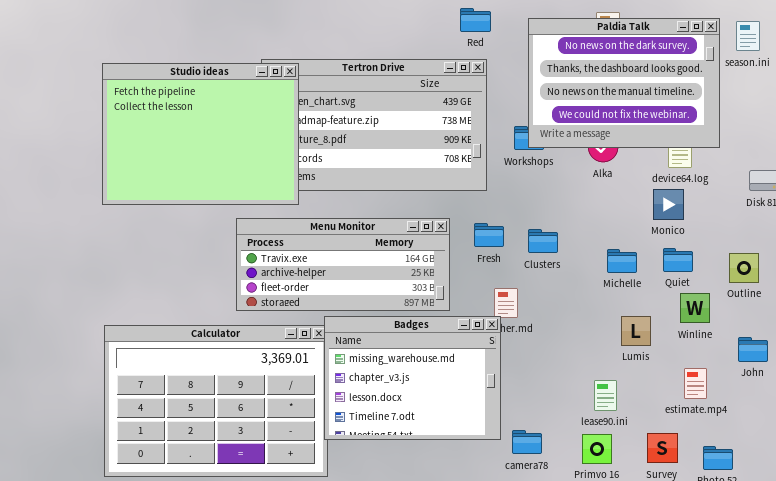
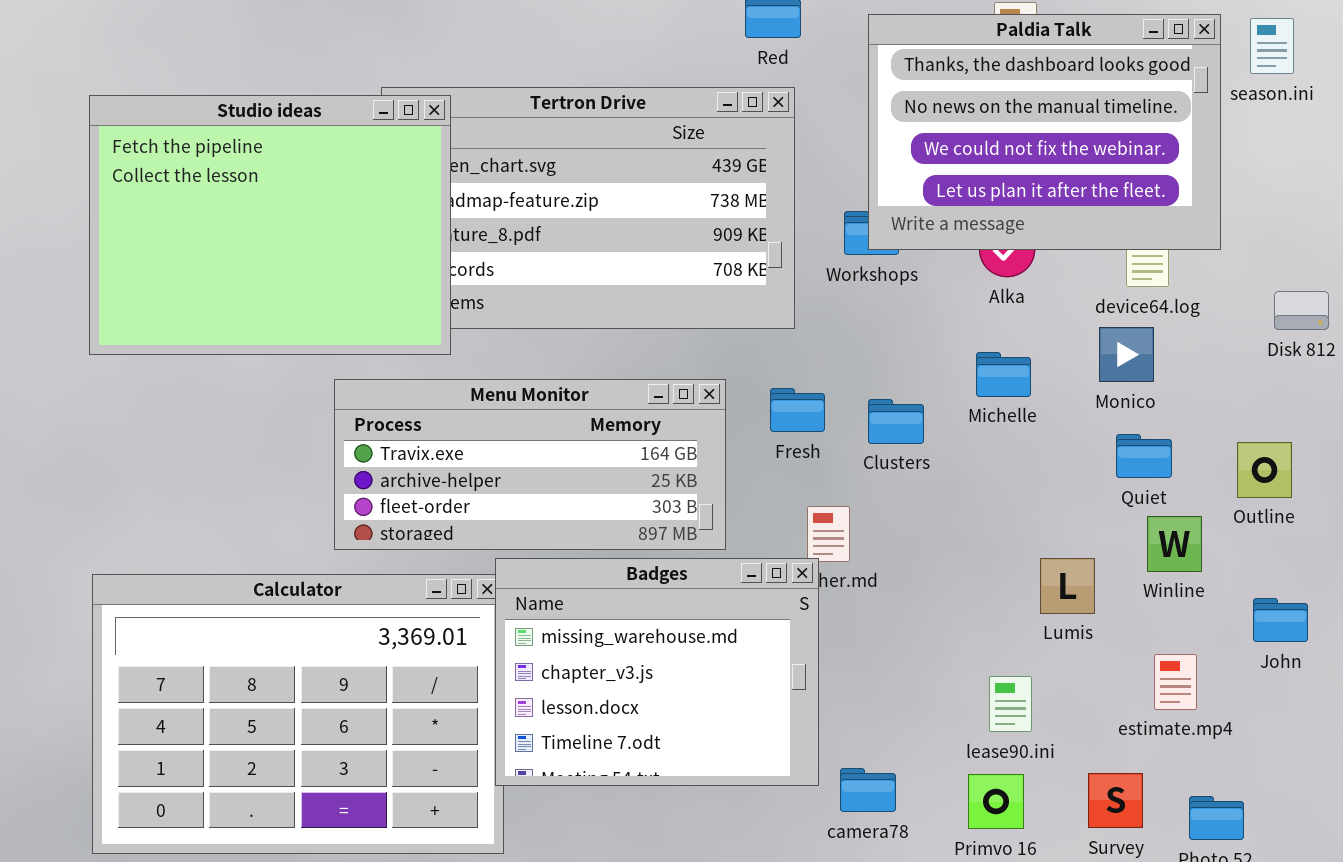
Paldia Talk: [528,18,720,148] -> [868,14,1221,250], scrolled down 1 row
Michelle: [607,249,637,273] -> [976,352,1031,397], moved

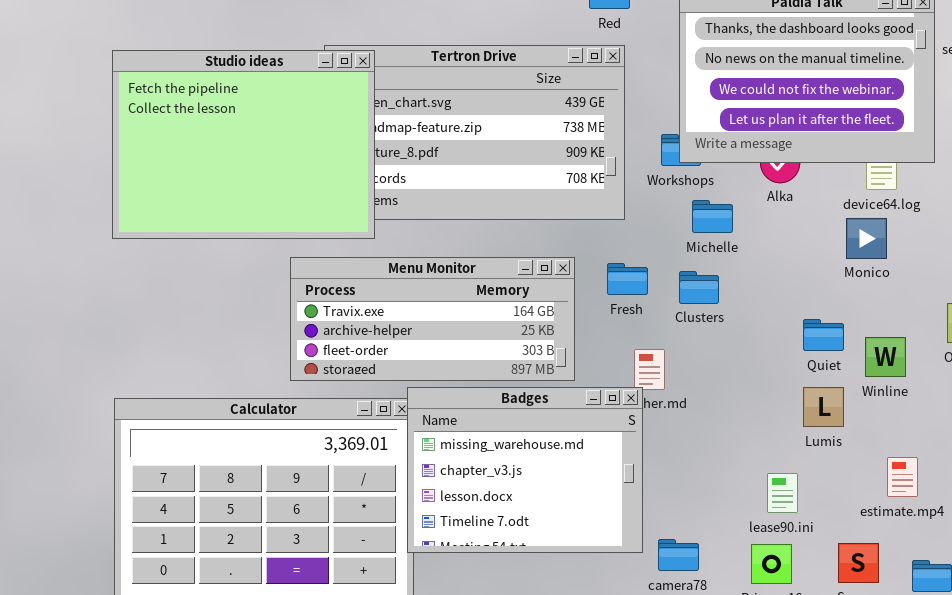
Michelle: [976,352,1031,397] -> [692,200,733,233], moved
Quiet: [1116,434,1172,478] -> [803,319,844,351], moved
Winline: [1147,516,1202,572] -> [865,337,906,377], moved

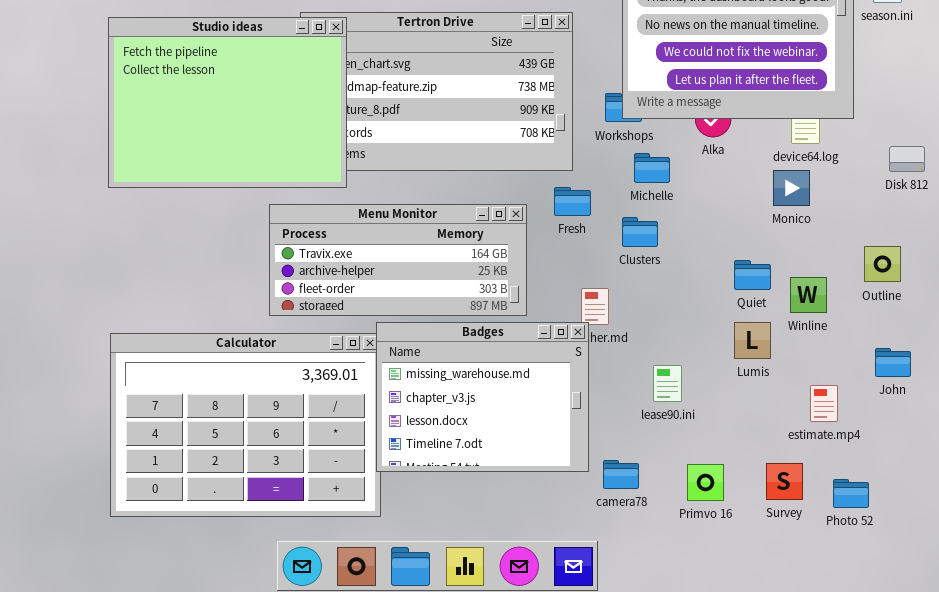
Fresh: [607,263,648,295] -> [554,187,591,216], moved
lease90.ini: [767,473,798,513] -> [653,365,682,402], moved

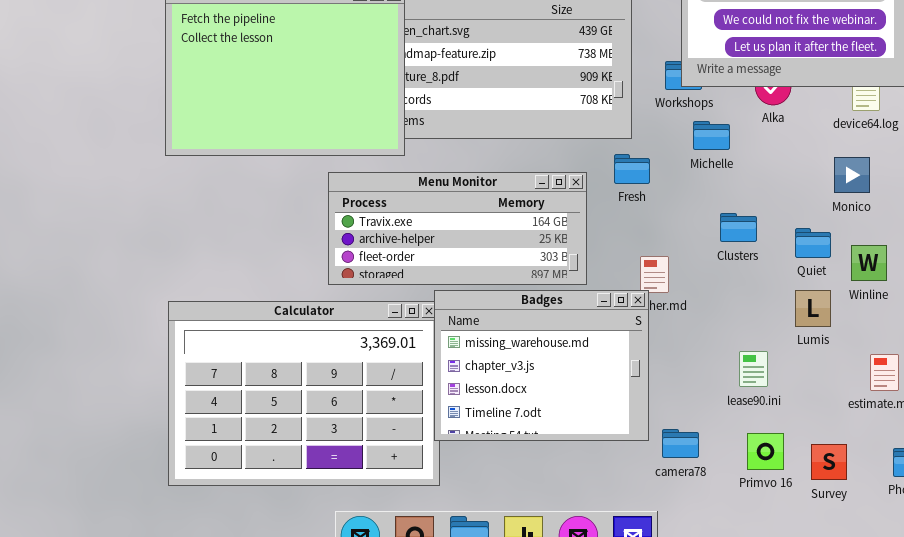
Monico: [773,170,810,206] -> [834,157,870,193], moved
Clusters: [622,217,658,247] -> [720,213,757,242], moved
lease90.ini: [653,365,682,402] -> [739,351,768,387], moved
Survey: [766,463,803,500] -> [811,444,847,480], moved

